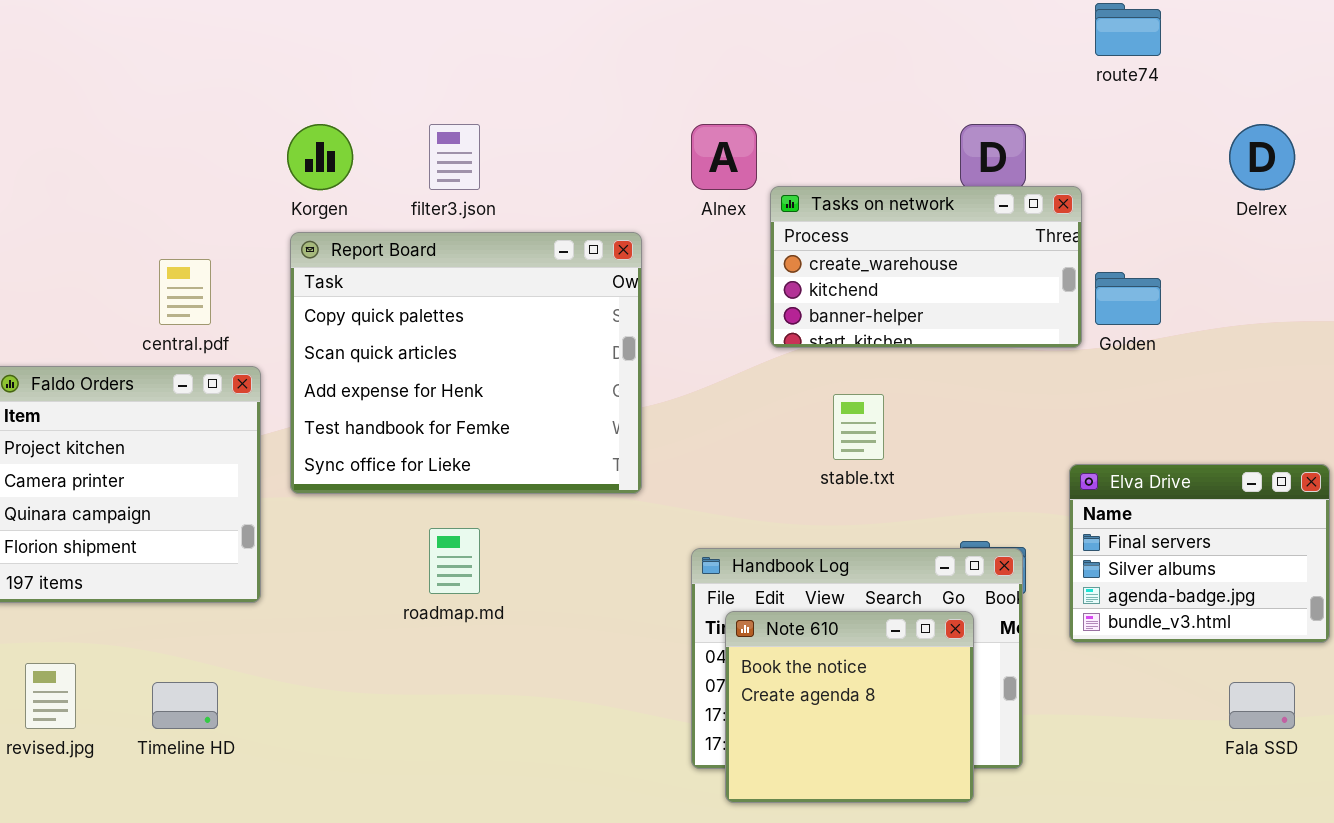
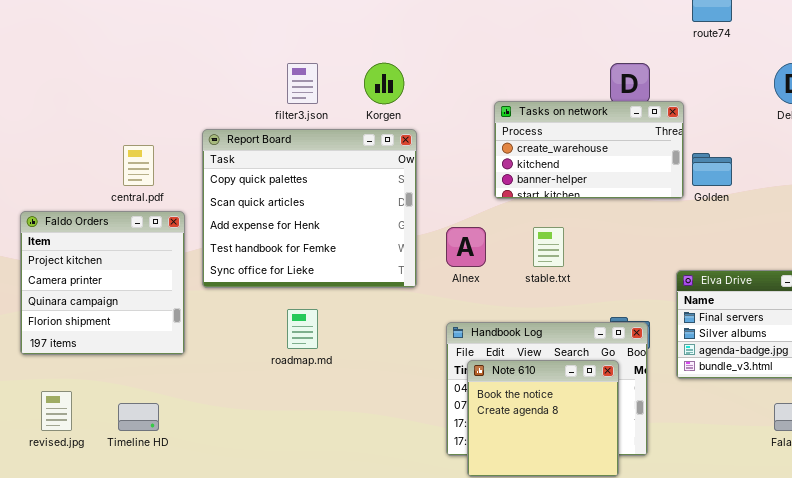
Korgen: [287,124,353,190] -> [364,63,404,104], moved
Alnex: [691,124,757,190] -> [446,227,486,267], moved

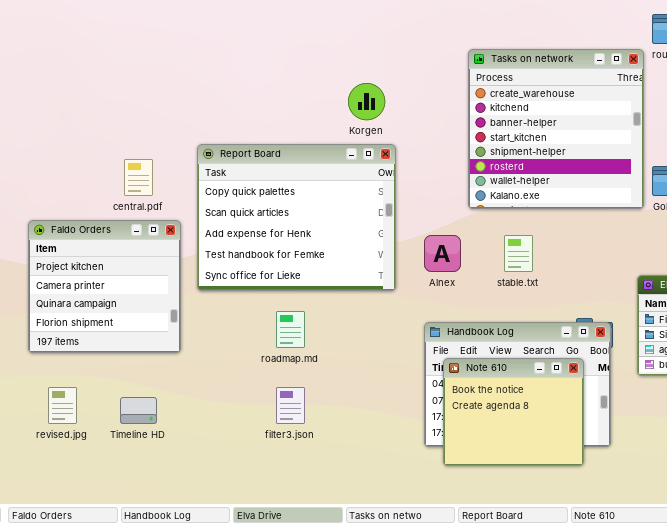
filter3.json: [287,63,318,104] -> [276,387,305,424], moved
Tasks on network: [494,101,684,199] -> [468,49,644,209], resized

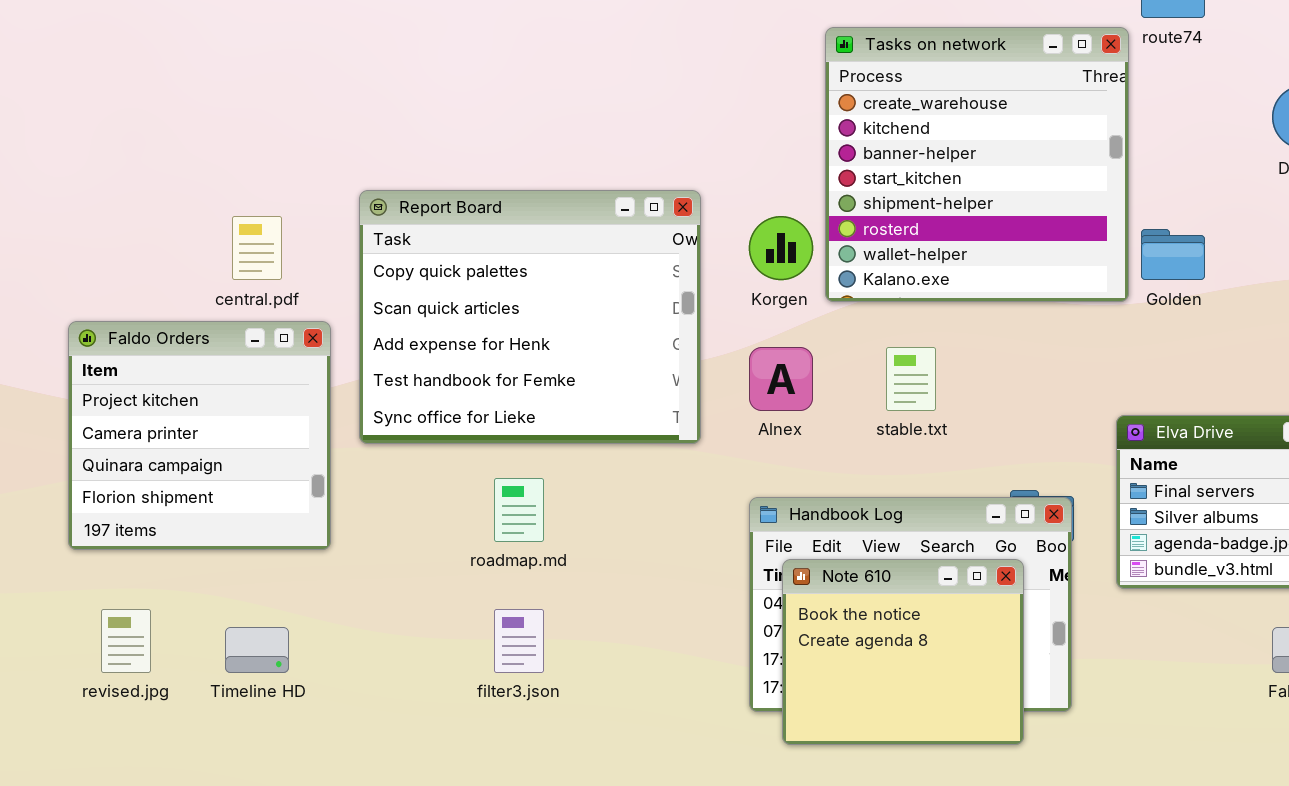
Korgen: [348,83,385,120] -> [749,216,813,280], moved

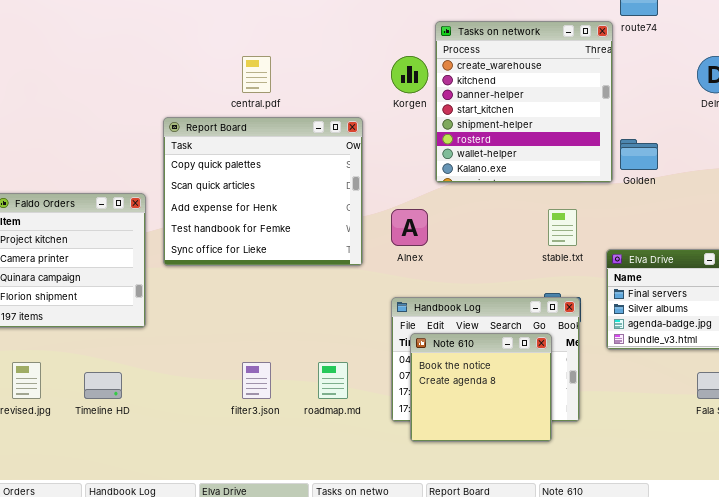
central.pdf: [232,216,282,280] -> [242,56,271,93], moved
Korgen: [749,216,813,280] -> [391,56,428,93], moved
stable.txt: [886,347,936,411] -> [548,209,577,246], moved
roadmap.md: [494,478,544,542] -> [318,362,348,399], moved

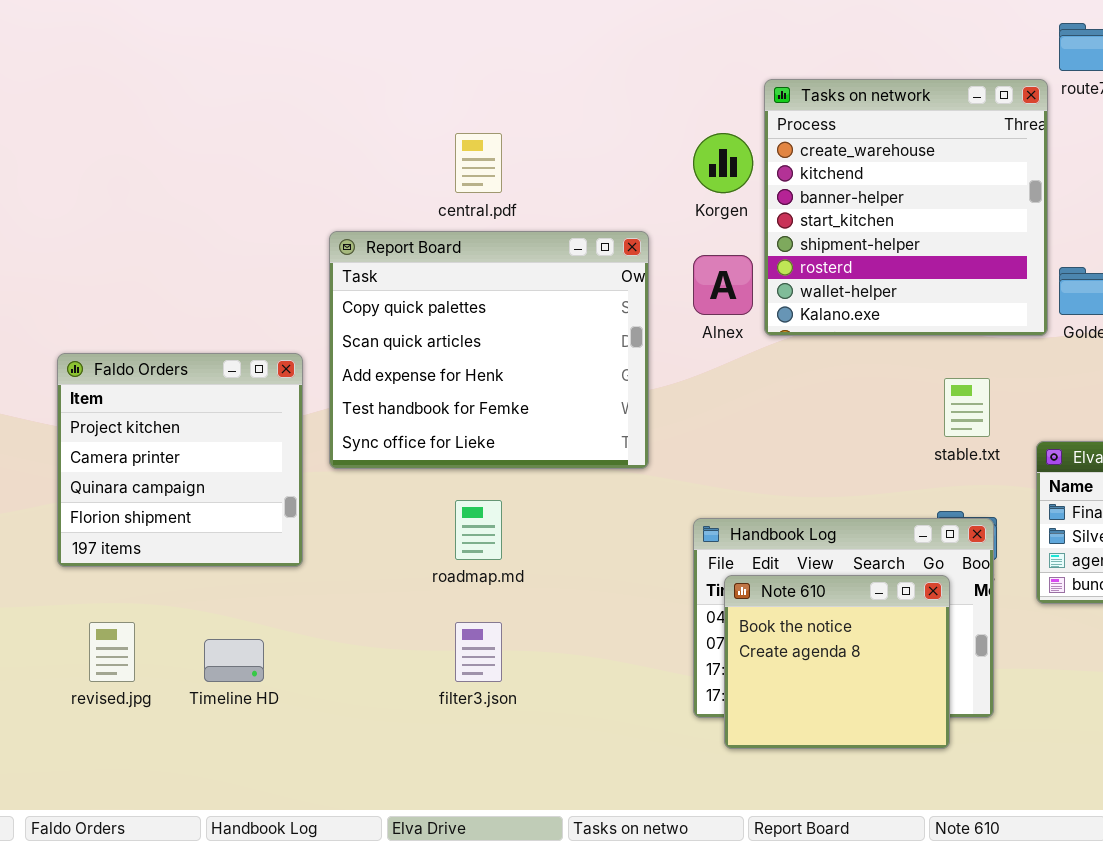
Alnex: [391,209,428,246] -> [693,255,753,315], moved
roadmap.md: [318,362,348,399] -> [455,500,502,560], moved

